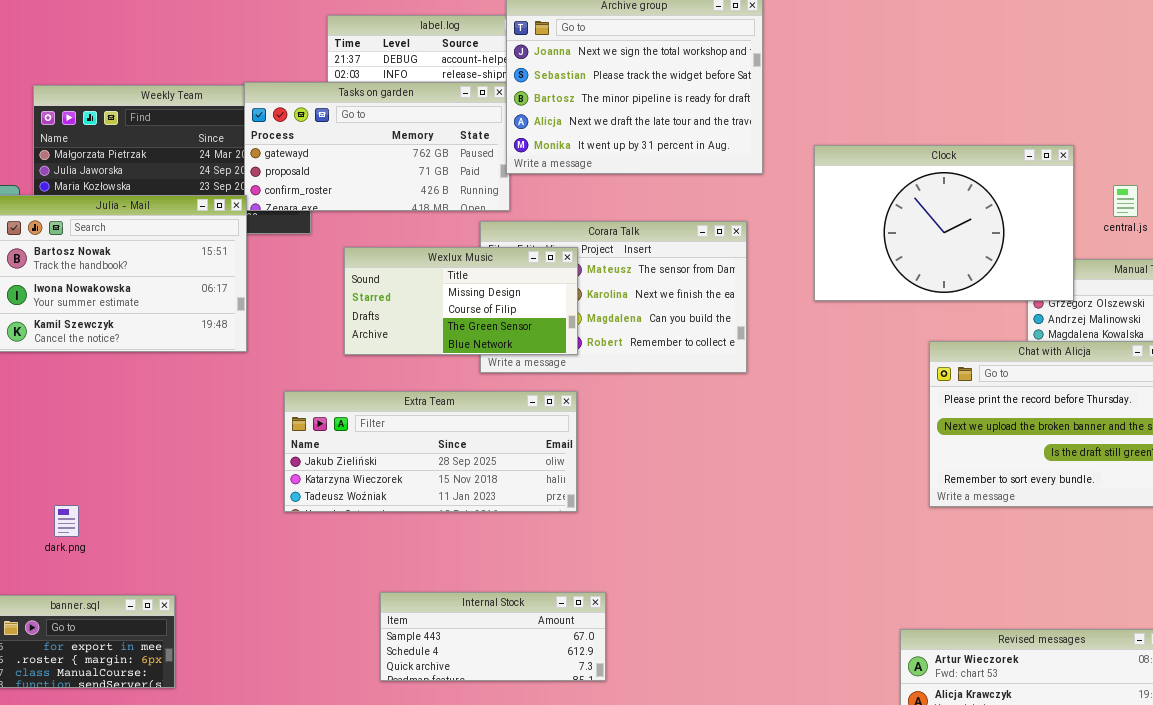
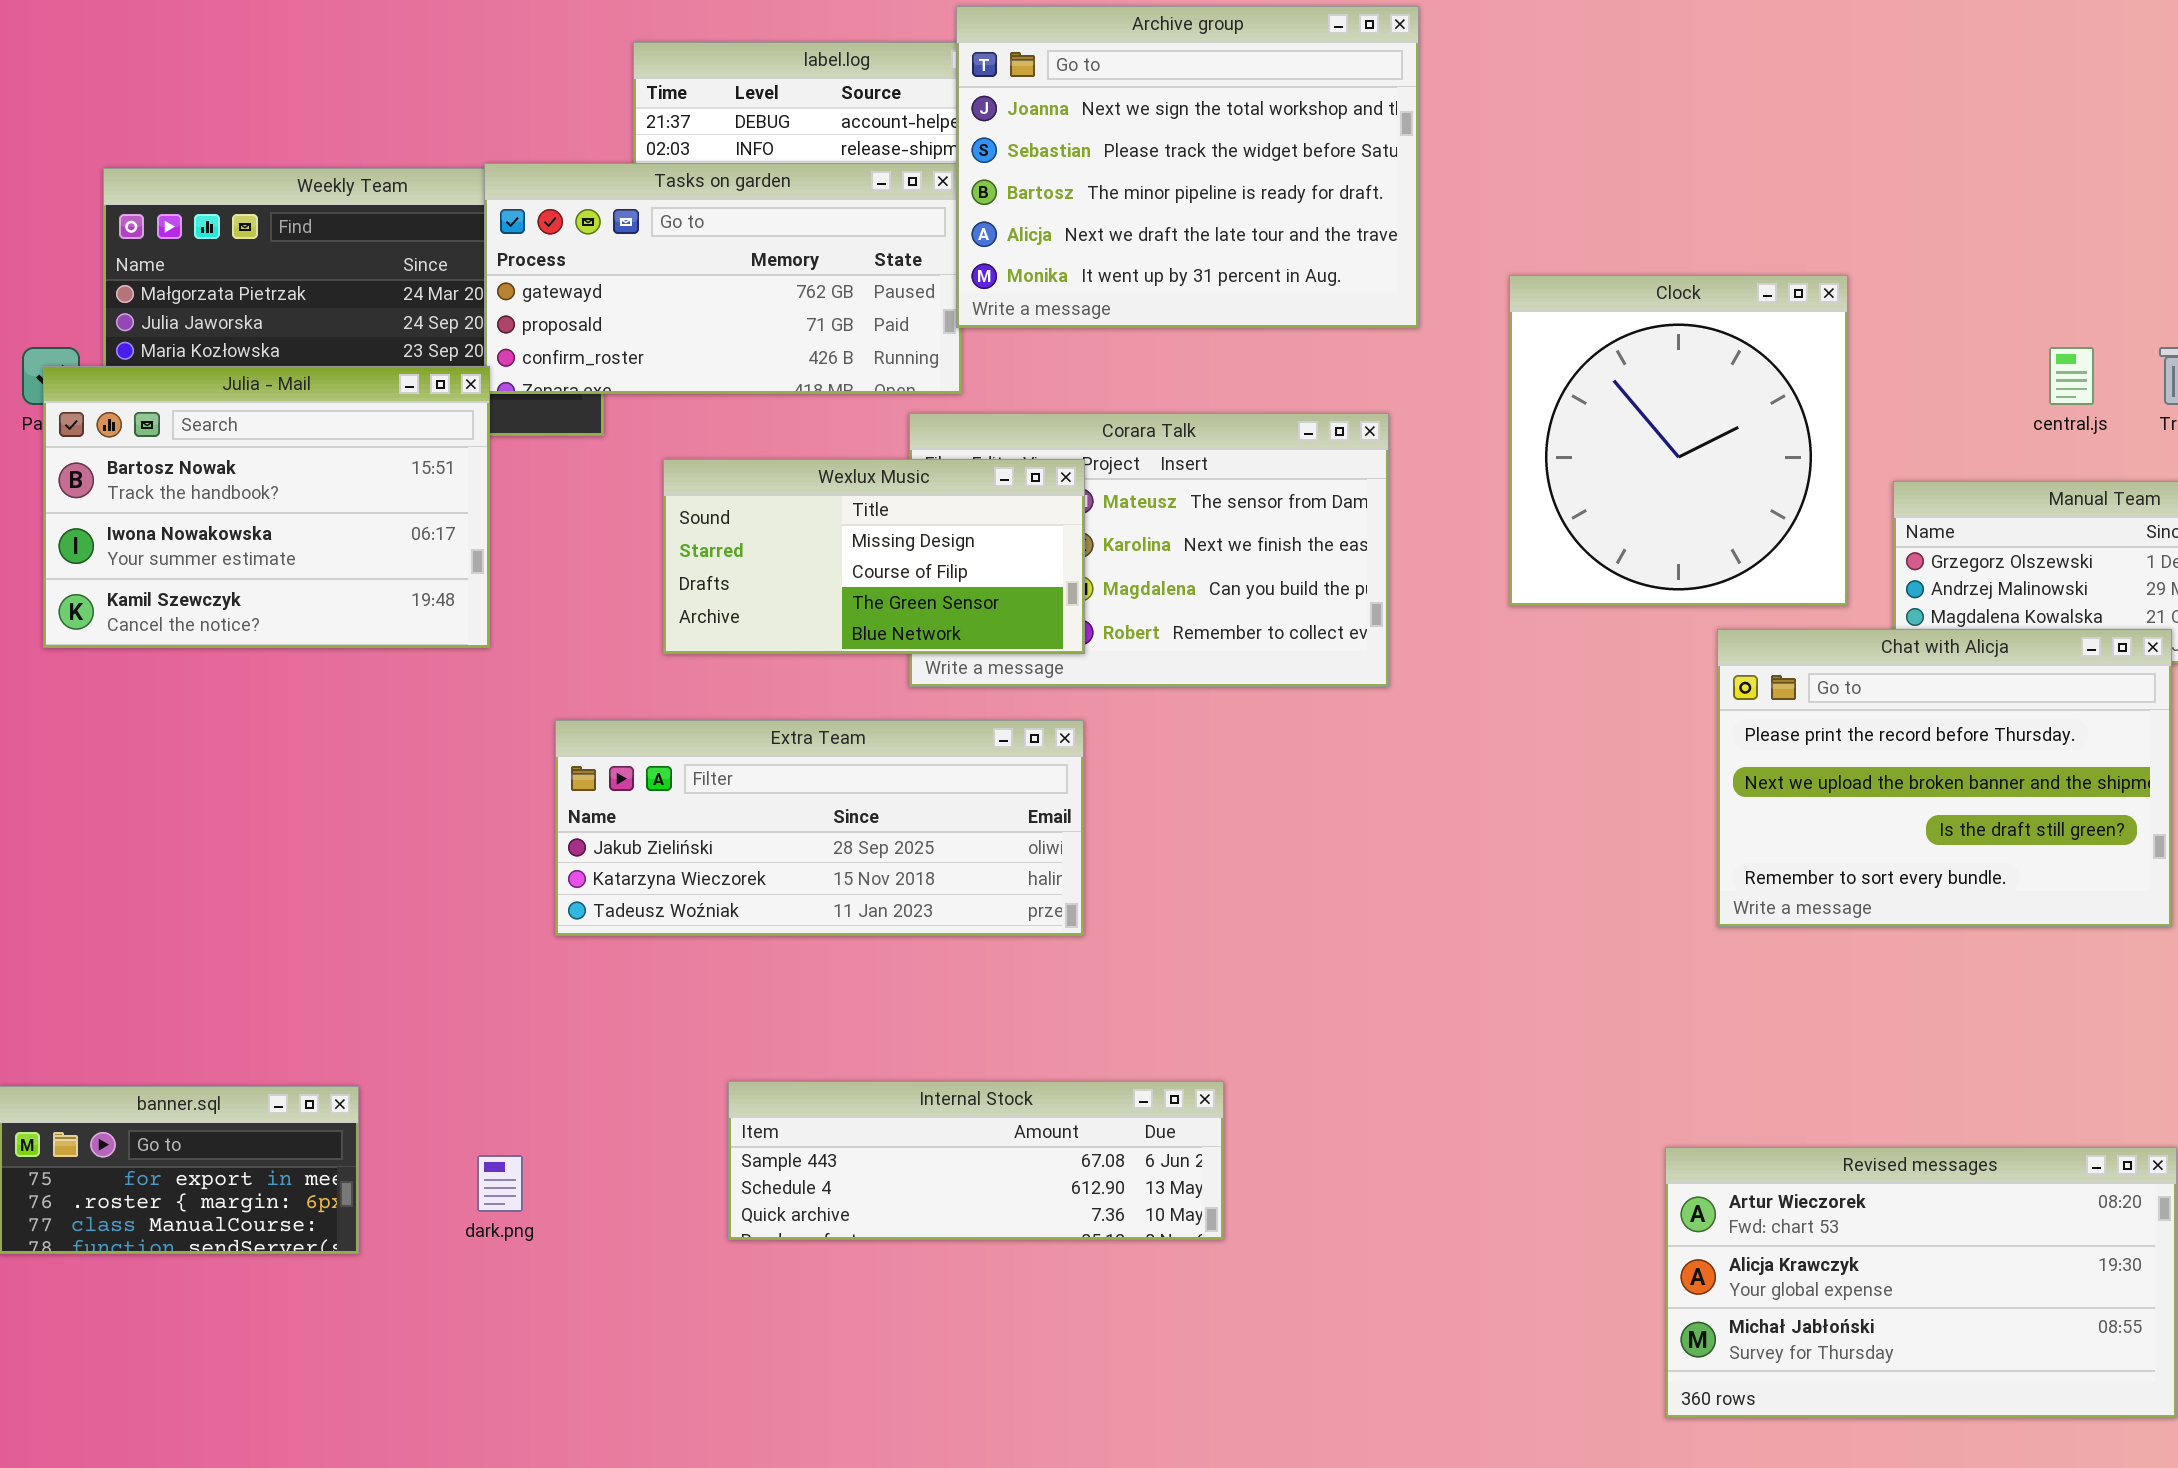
Clock: [814,145,1074,301] -> [1509,275,1848,606], resized
dark.png: [54,505,79,537] -> [477,1155,523,1212], moved
Internal Stock: [380,592,606,681] -> [728,1081,1224,1240], resized

